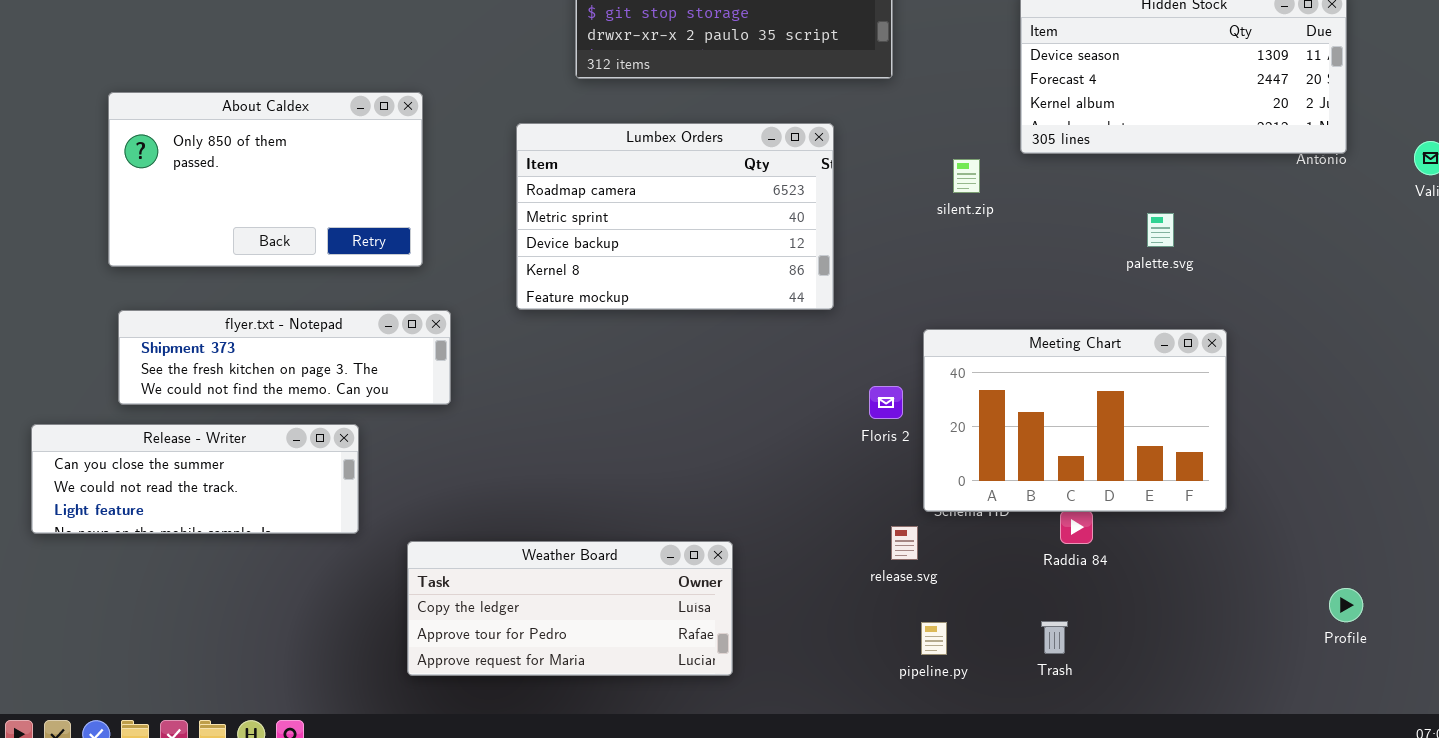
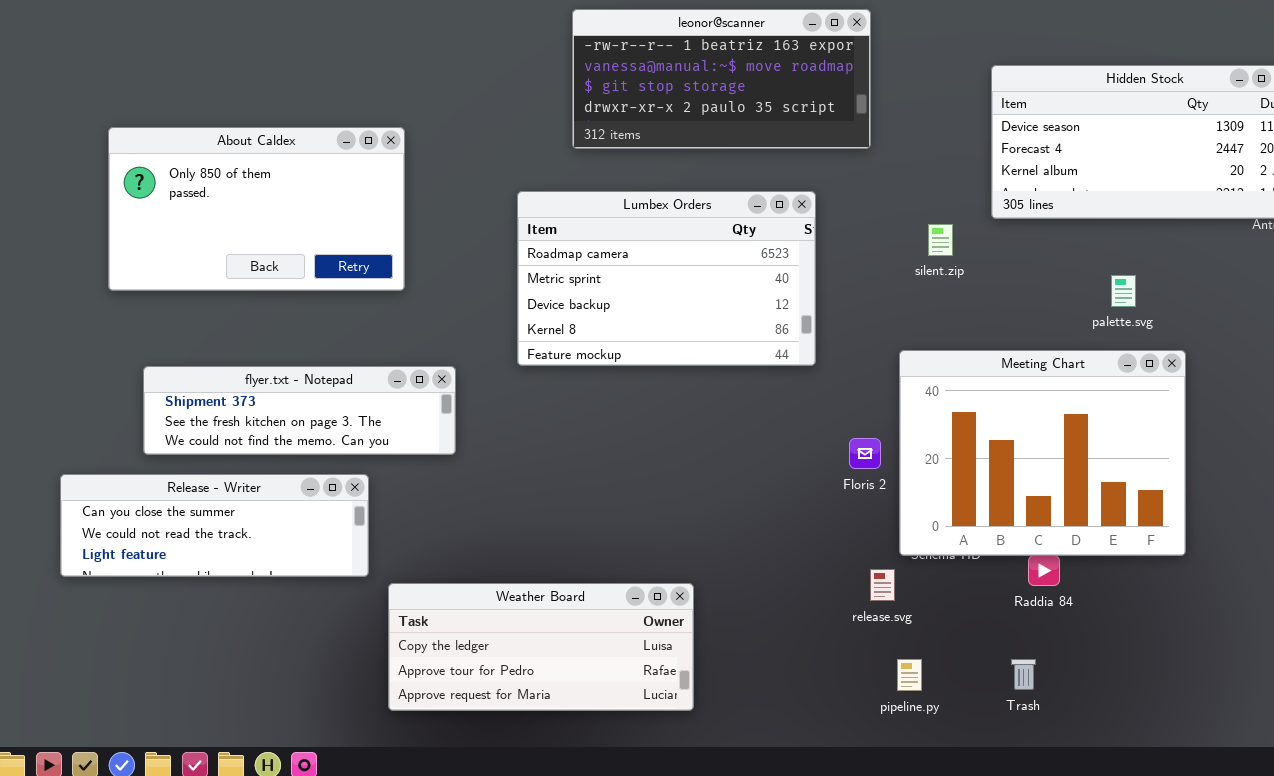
About Caldex: [108,92,423,267] -> [108,127,405,291], moved
Meeting Chart: [923,329,1227,512] -> [899,350,1186,556], resized
Weather Board: [407,541,733,676] -> [388,583,694,711], moved

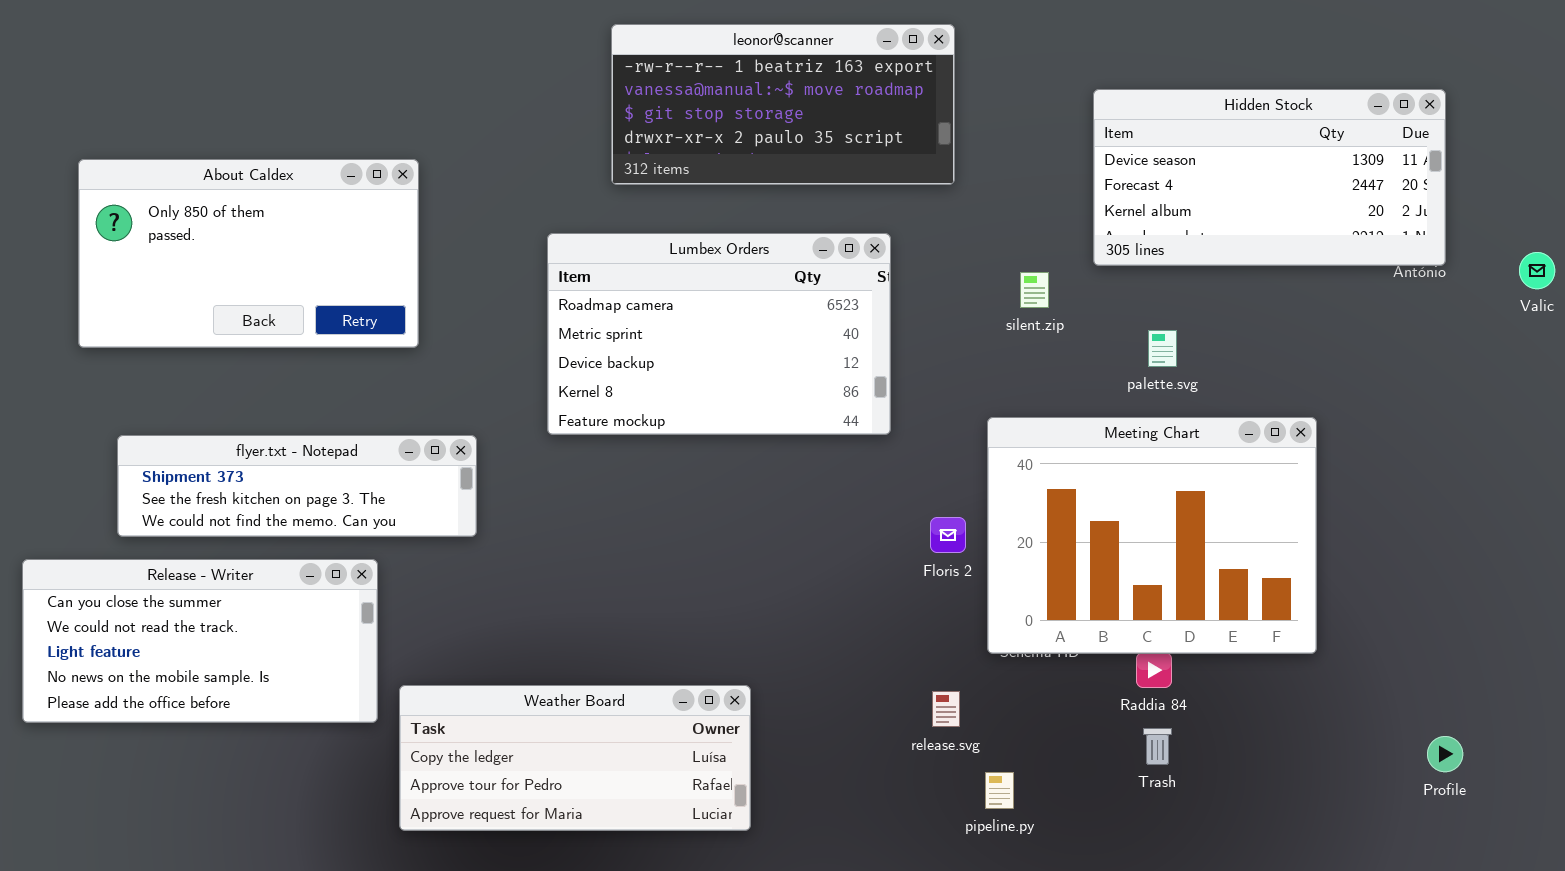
palette.svg: [1111,275,1136,307] -> [1148,330,1177,367], moved
Release - Writer: [60,474,369,577] -> [22,559,378,723], resized
release.svg: [870,569,895,601] -> [932,691,960,727], moved
Trash: [1011,659,1036,690] -> [1143,728,1172,765], moved

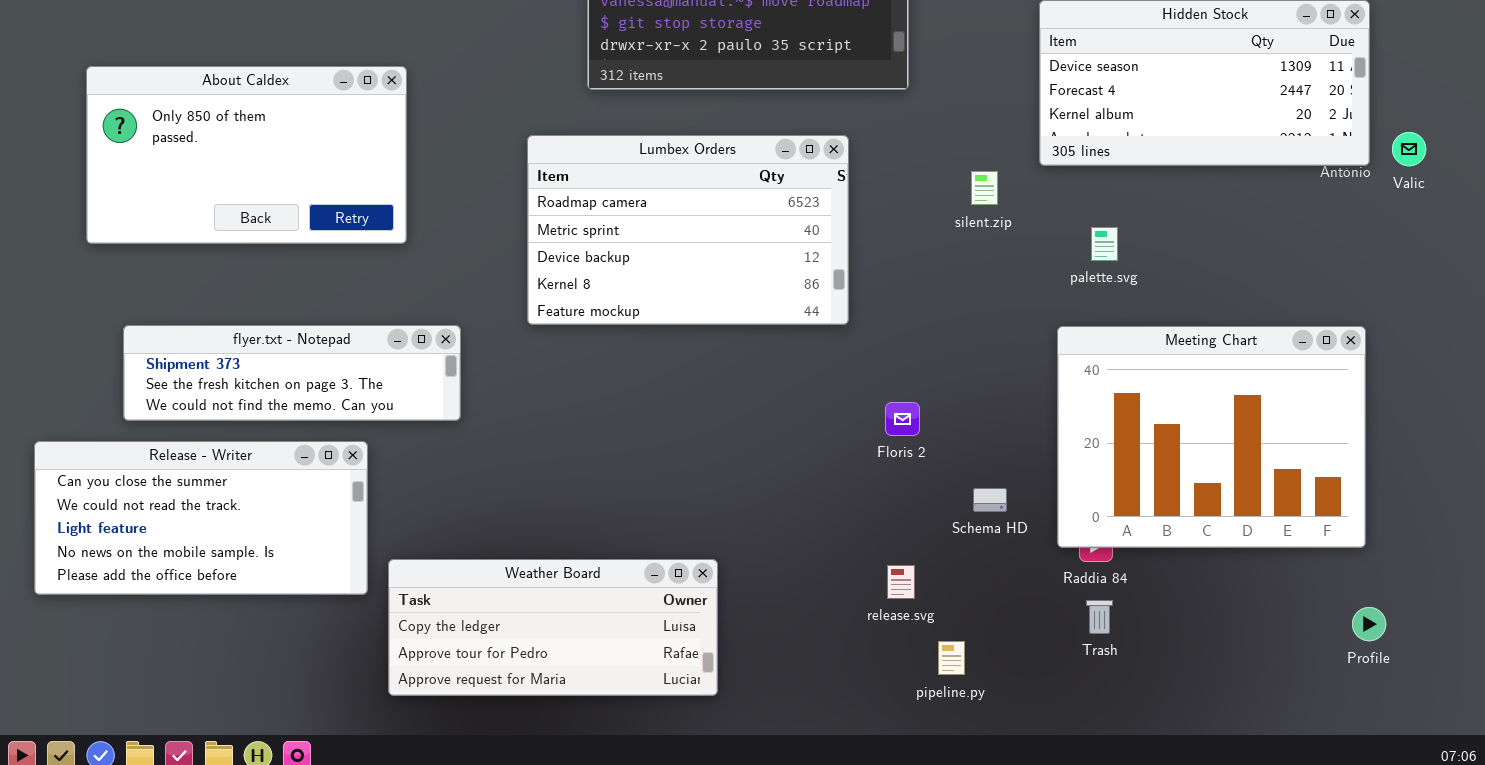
Valic: [1519,252,1555,289] -> [1392,132,1426,166], moved
Meeting Chart: [987,417,1317,654] -> [1057,326,1366,548], moved

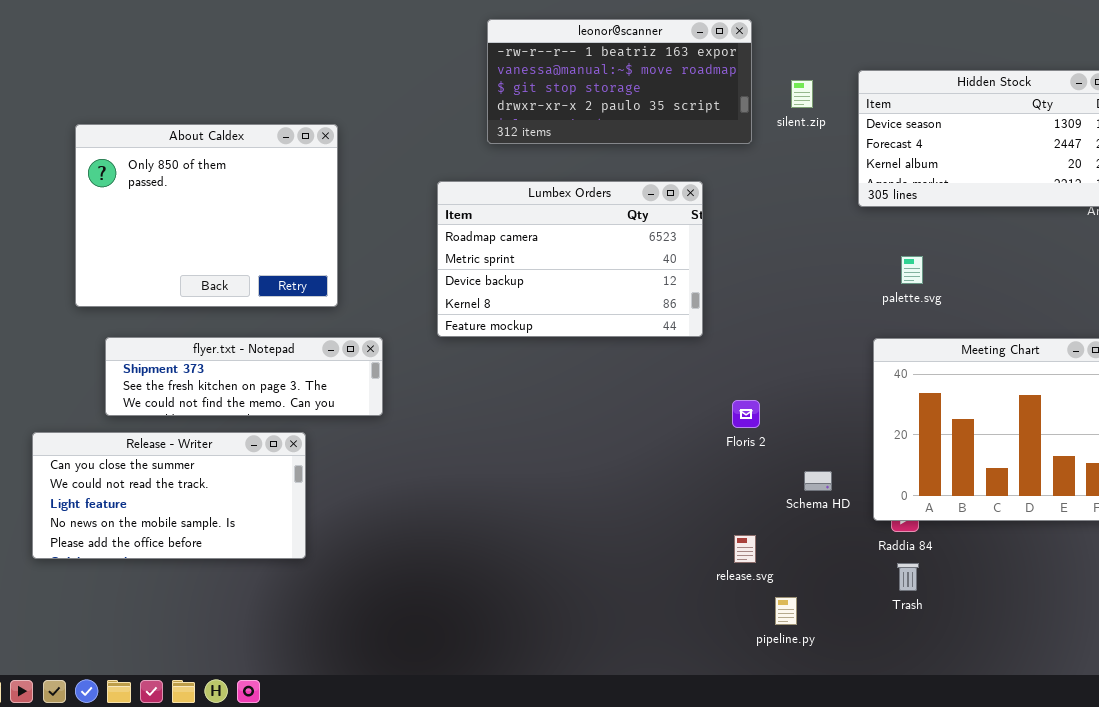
About Caldex: [86,66,407,244] -> [75,124,338,307], resized
silent.zip: [971,171,998,205] -> [791,80,813,108], moved
Weather Board: [388,559,718,696] -> none, closed

